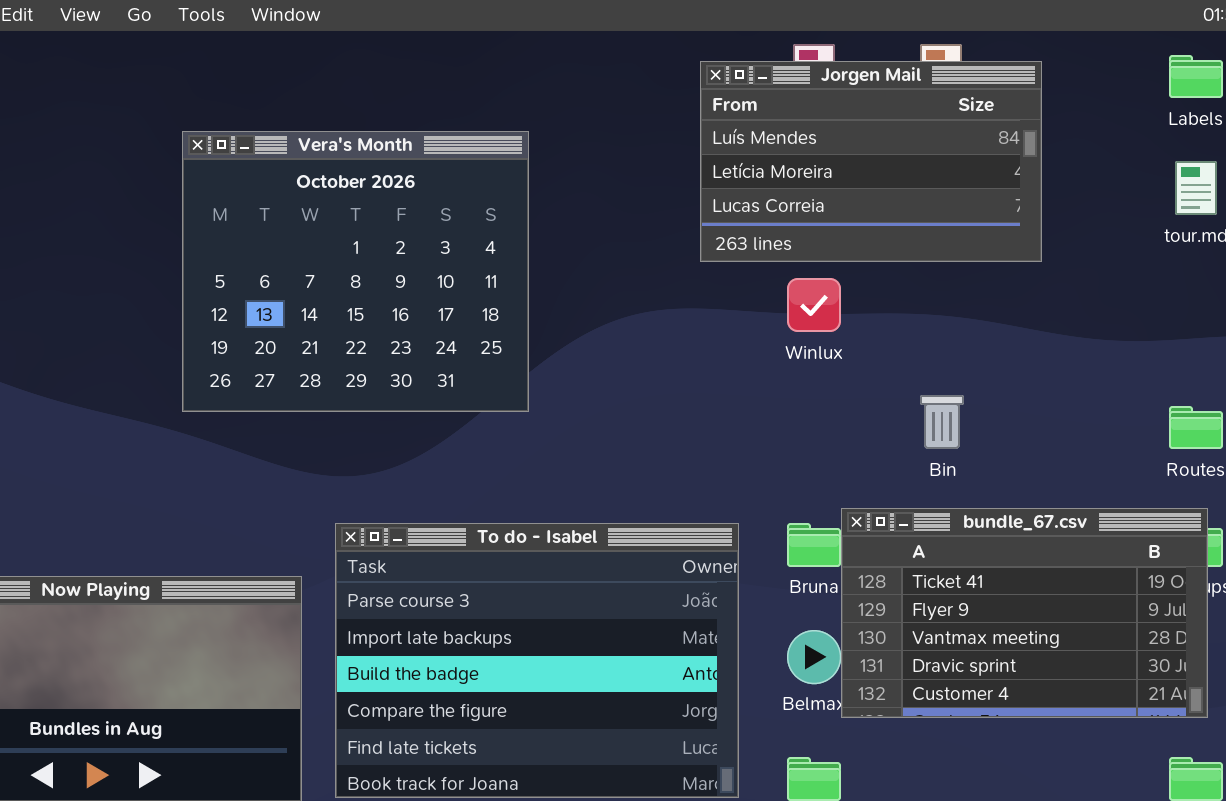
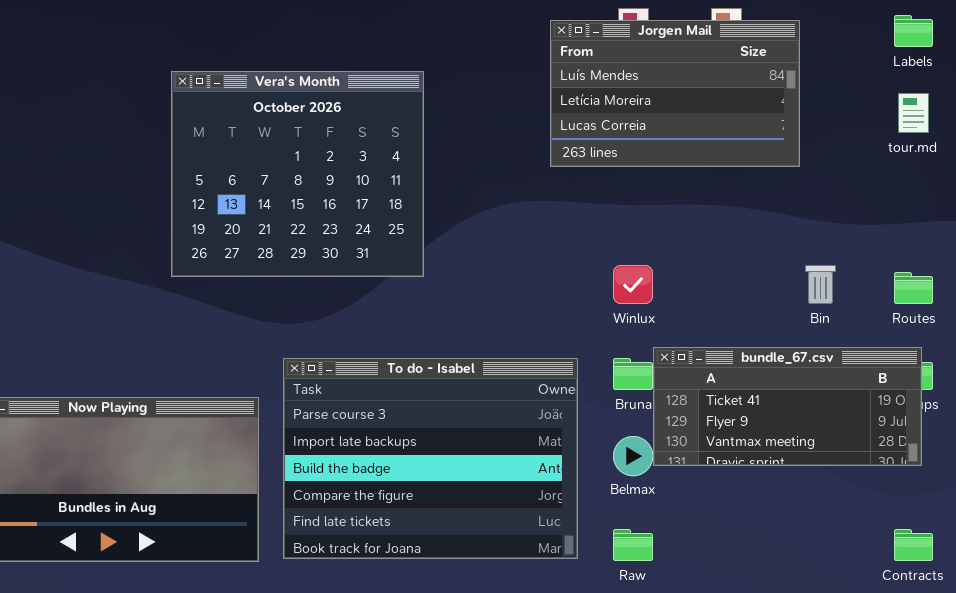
Winlux: [787,278,841,332] -> [613,265,653,304], moved
Bin: [920,395,964,449] -> [805,265,836,304], moved
bundle_67.csv: [841,508,1208,718] -> [653,347,922,466], resized

